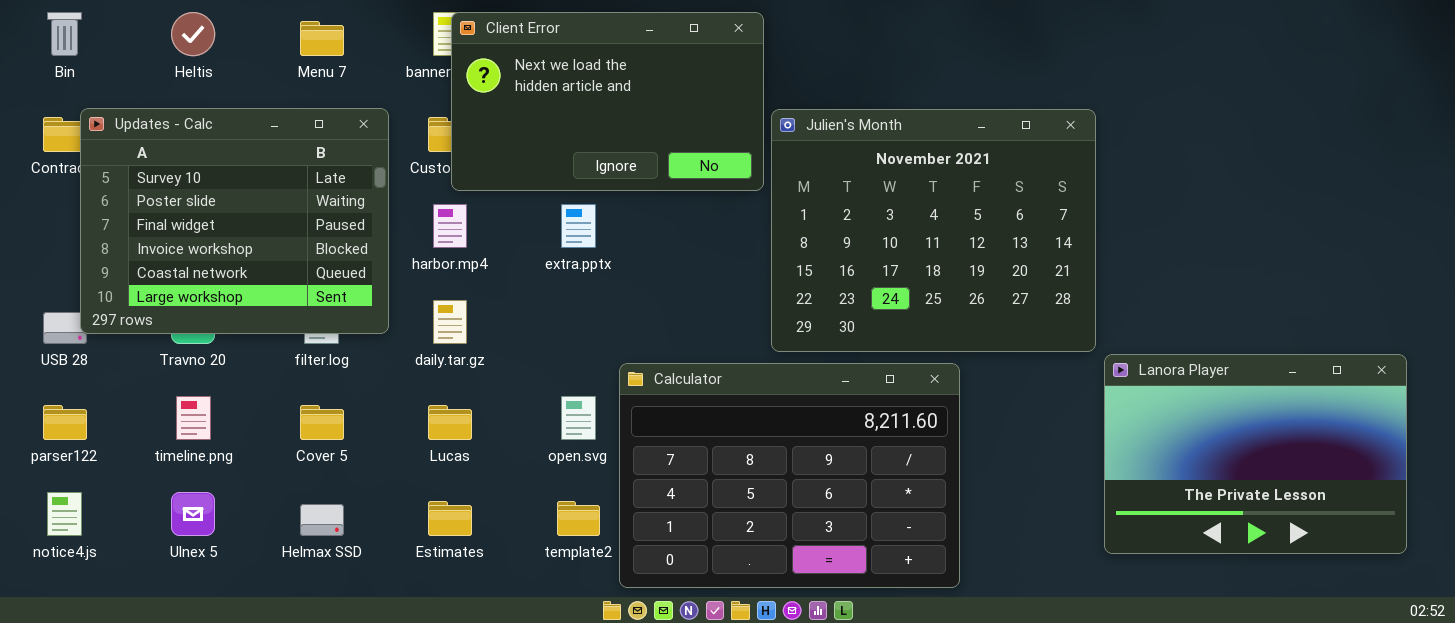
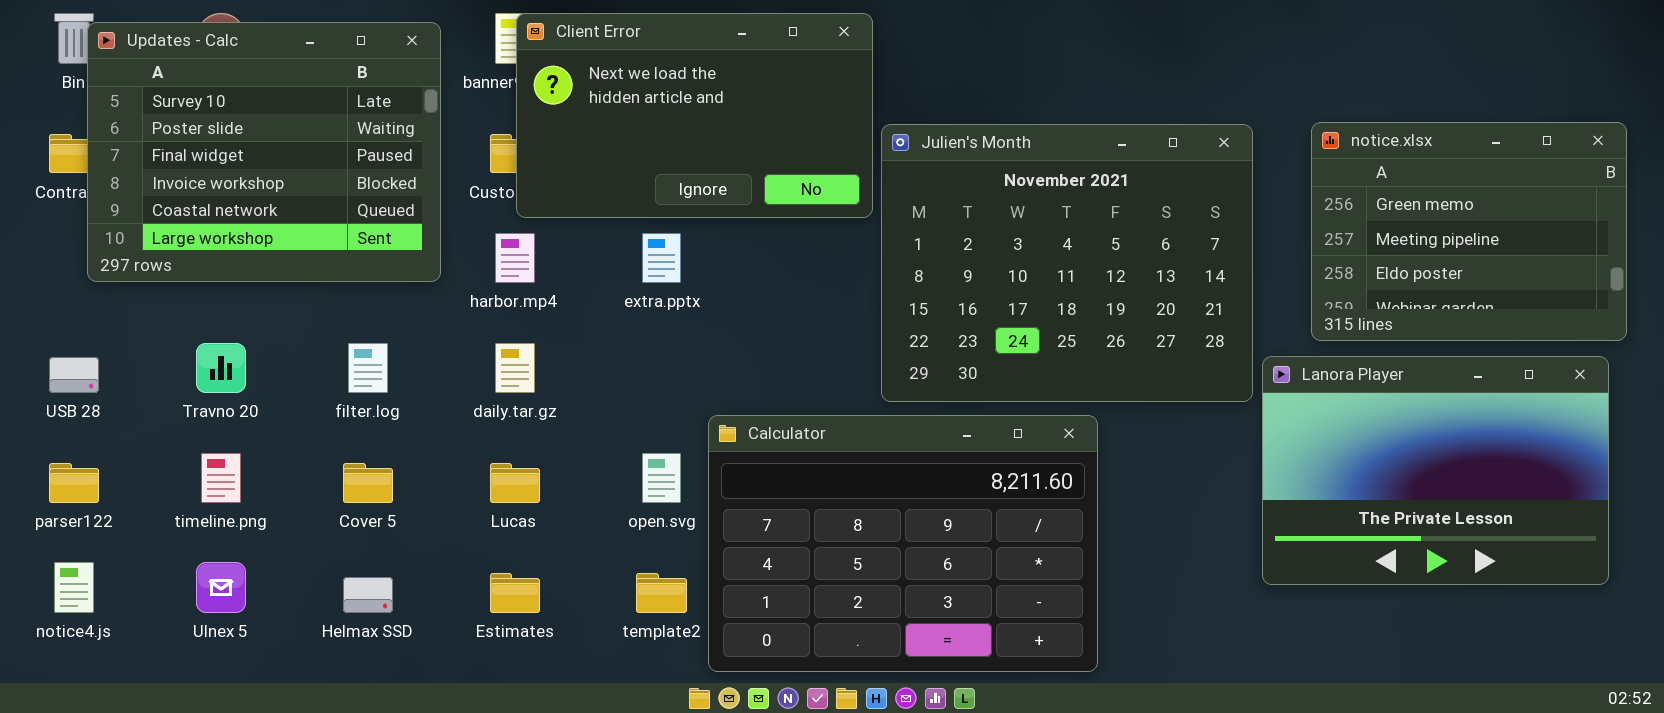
notice.xlsx: none -> [1311,122,1627,341], opened
Updates - Calc: [80,108,389,334] -> [87,22,441,282], moved
Lanora Player: [1104,354,1407,554] -> [1262,356,1609,585], moved

